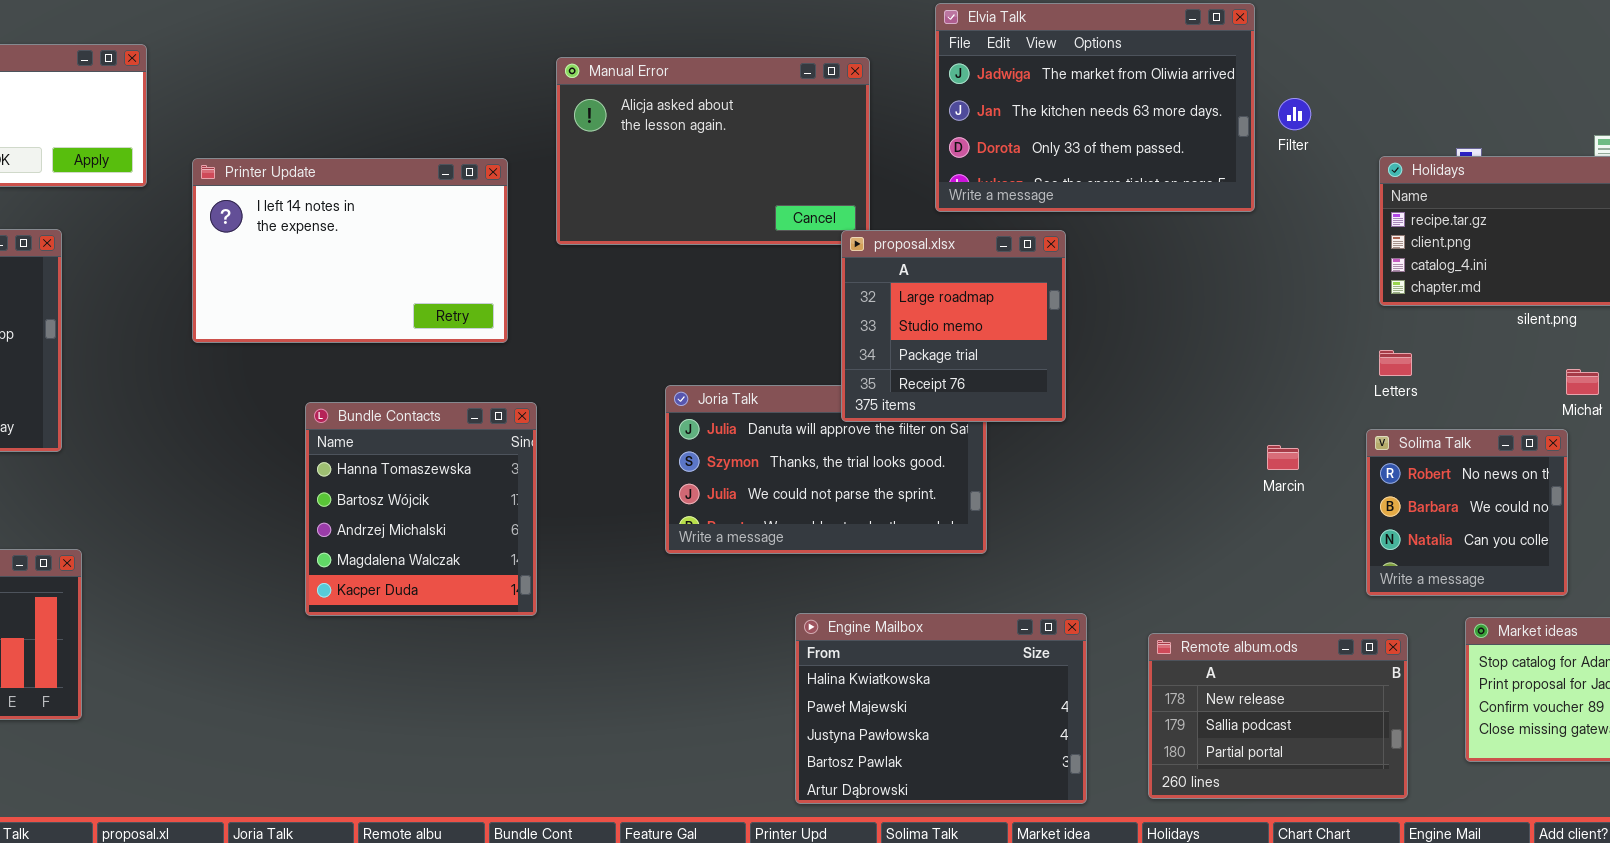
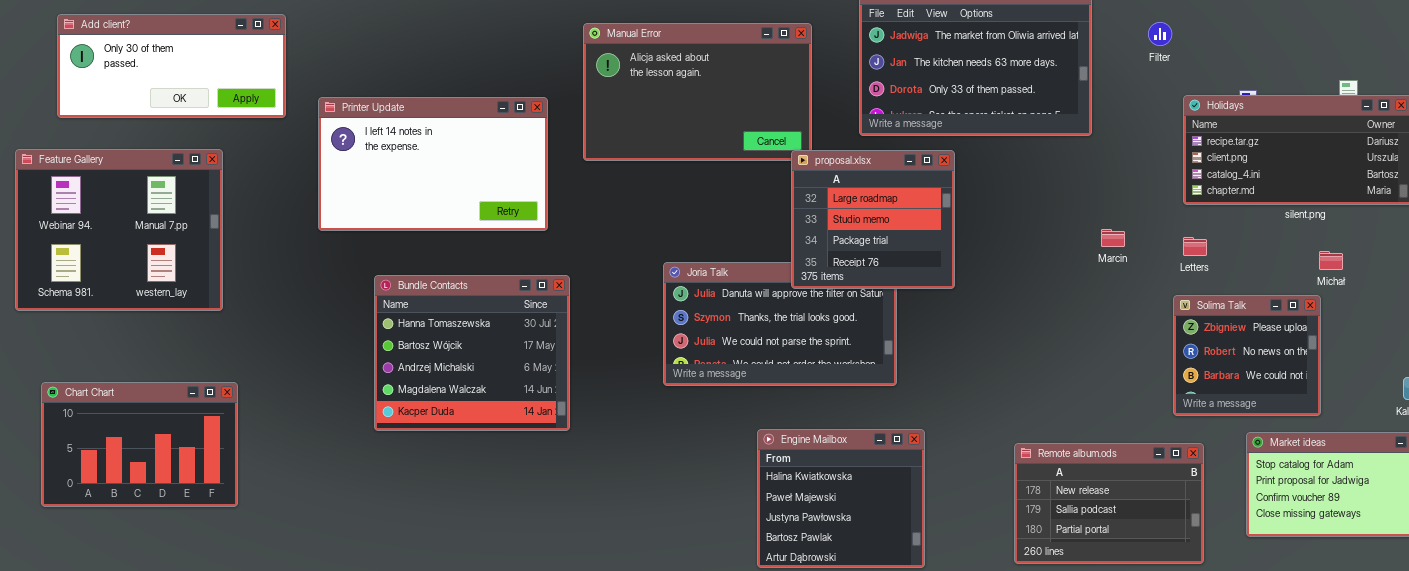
Filter: [1278,98,1311,130] -> [1148,22,1172,46], moved
Bundle Contacts: [305,402,537,616] -> [374,275,570,431], resized
Solima Talk: [1366,429,1568,596] -> [1173,295,1321,416], scrolled up 1 row
Marcin: [1267,445,1299,470] -> [1101,229,1125,247], moved
Engine Mailbox: [795,613,1087,804] -> [757,429,925,568], resized

